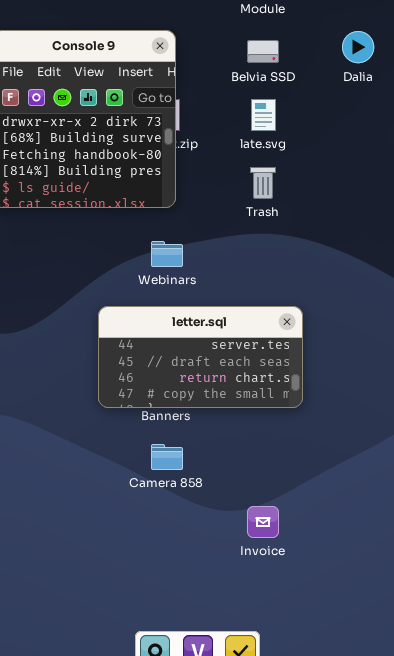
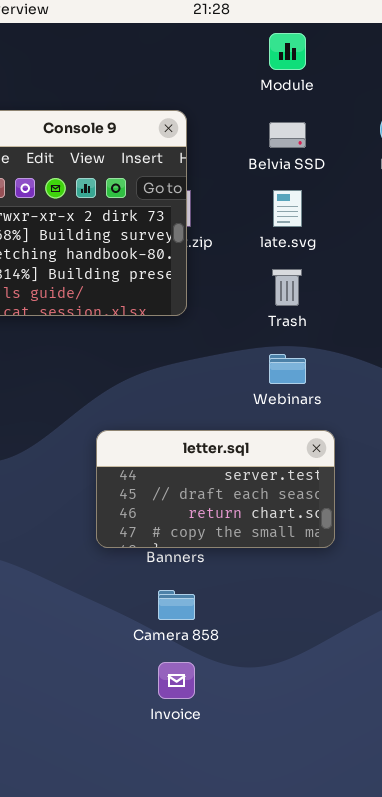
Webinars: [151,241,183,267] -> [269,354,306,384], moved
Invoice: [247,506,279,538] -> [158,662,195,699], moved

